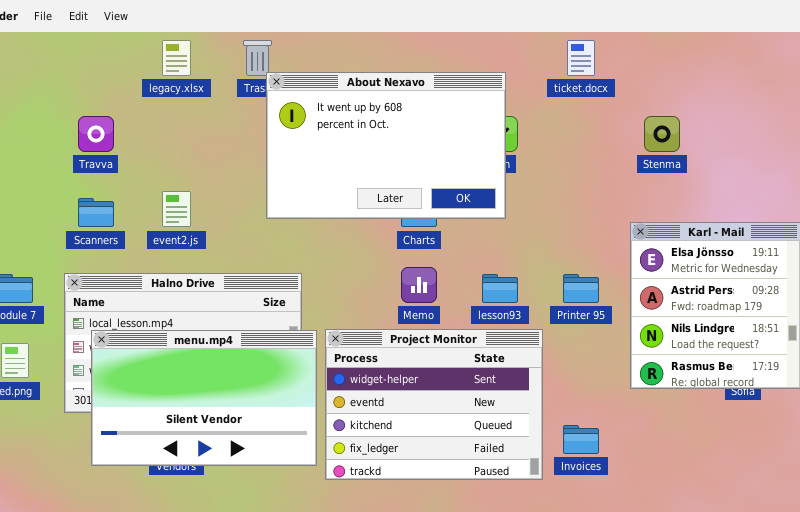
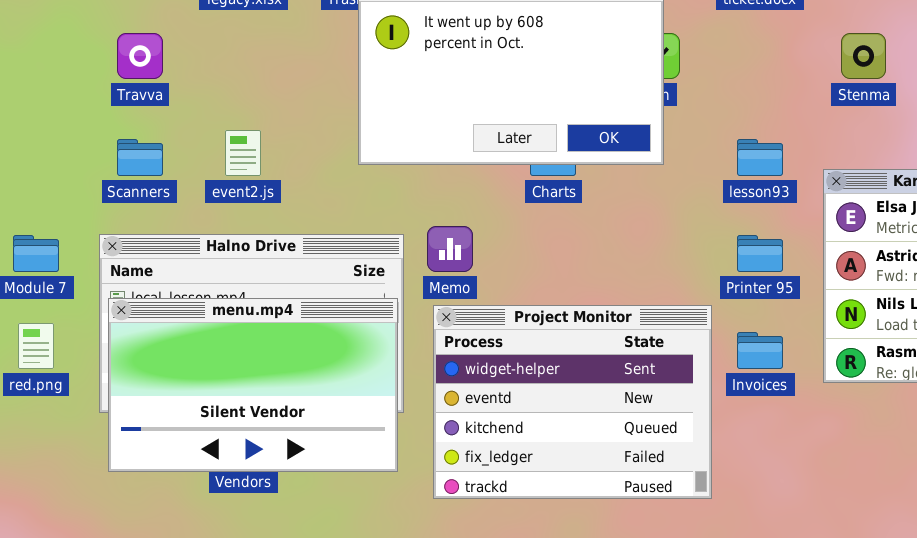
Memo: [401,267,437,303] -> [427,226,473,272], moved
lesson93: [482,274,518,303] -> [737,139,783,176], moved
menu.mp4: [91,330,317,466] -> [108,298,398,472], moved
Invoices: [563,425,599,454] -> [737,332,783,369], moved

